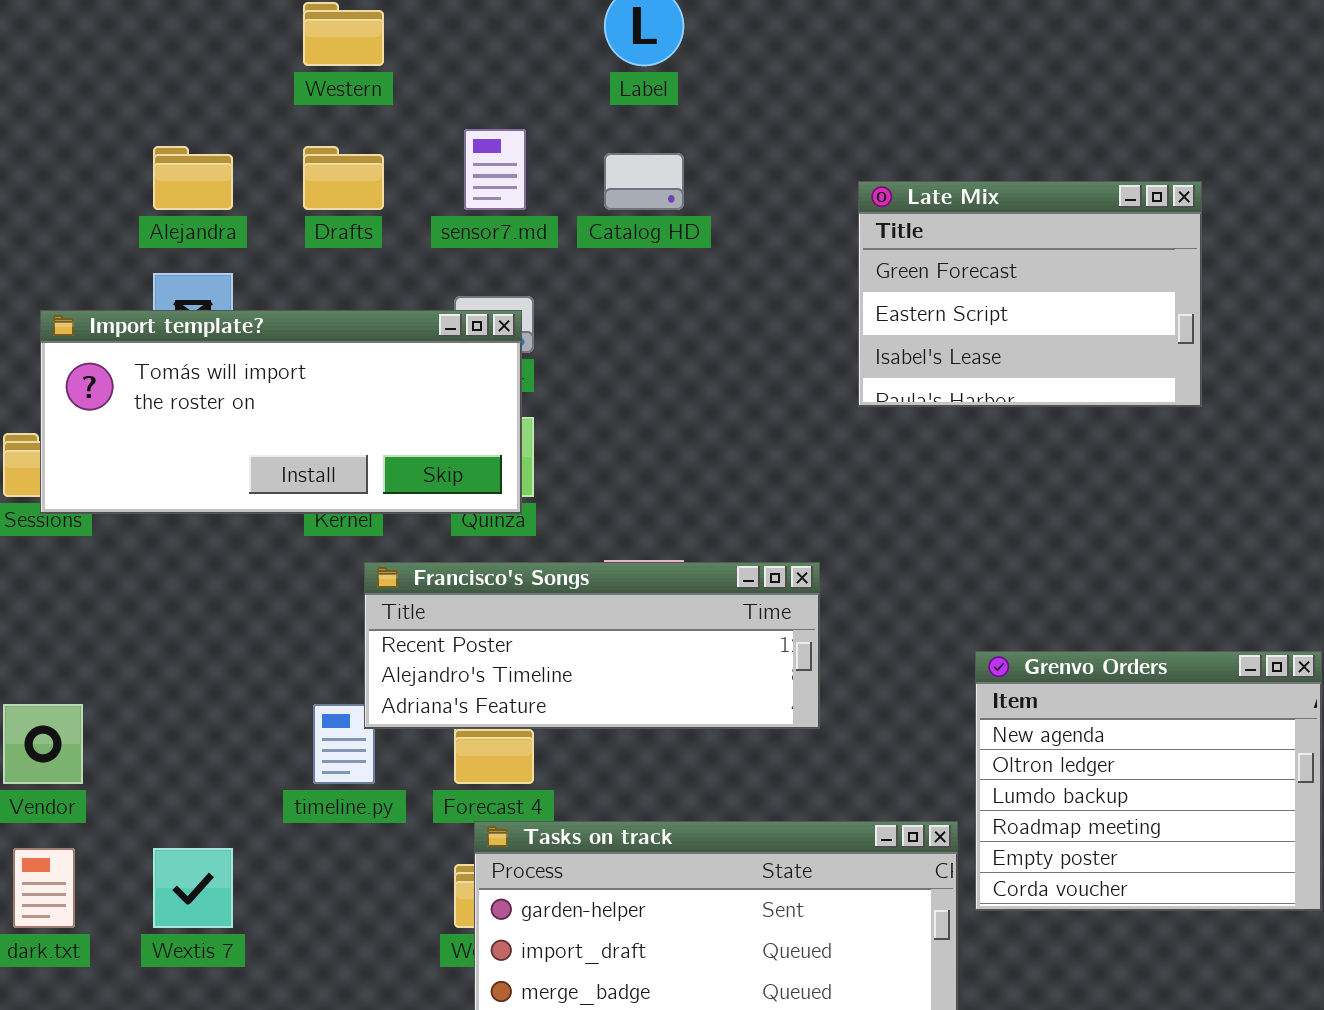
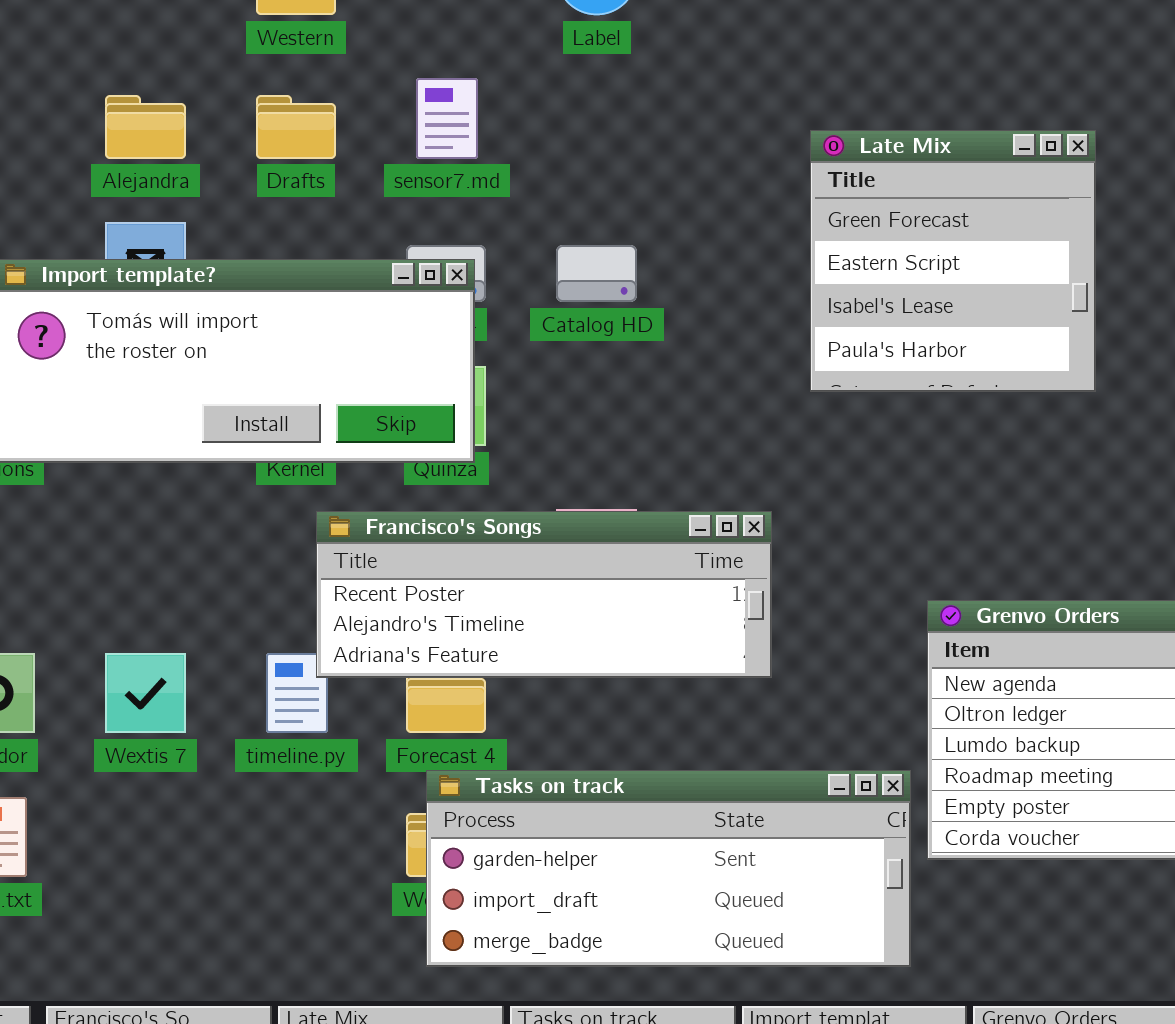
Catalog HD: [604,153,684,210] -> [556,245,637,302], moved
Late Mix: [858,181,1202,407] -> [810,130,1096,392], resized
Wextis 7: [153,848,233,928] -> [105,653,186,733], moved

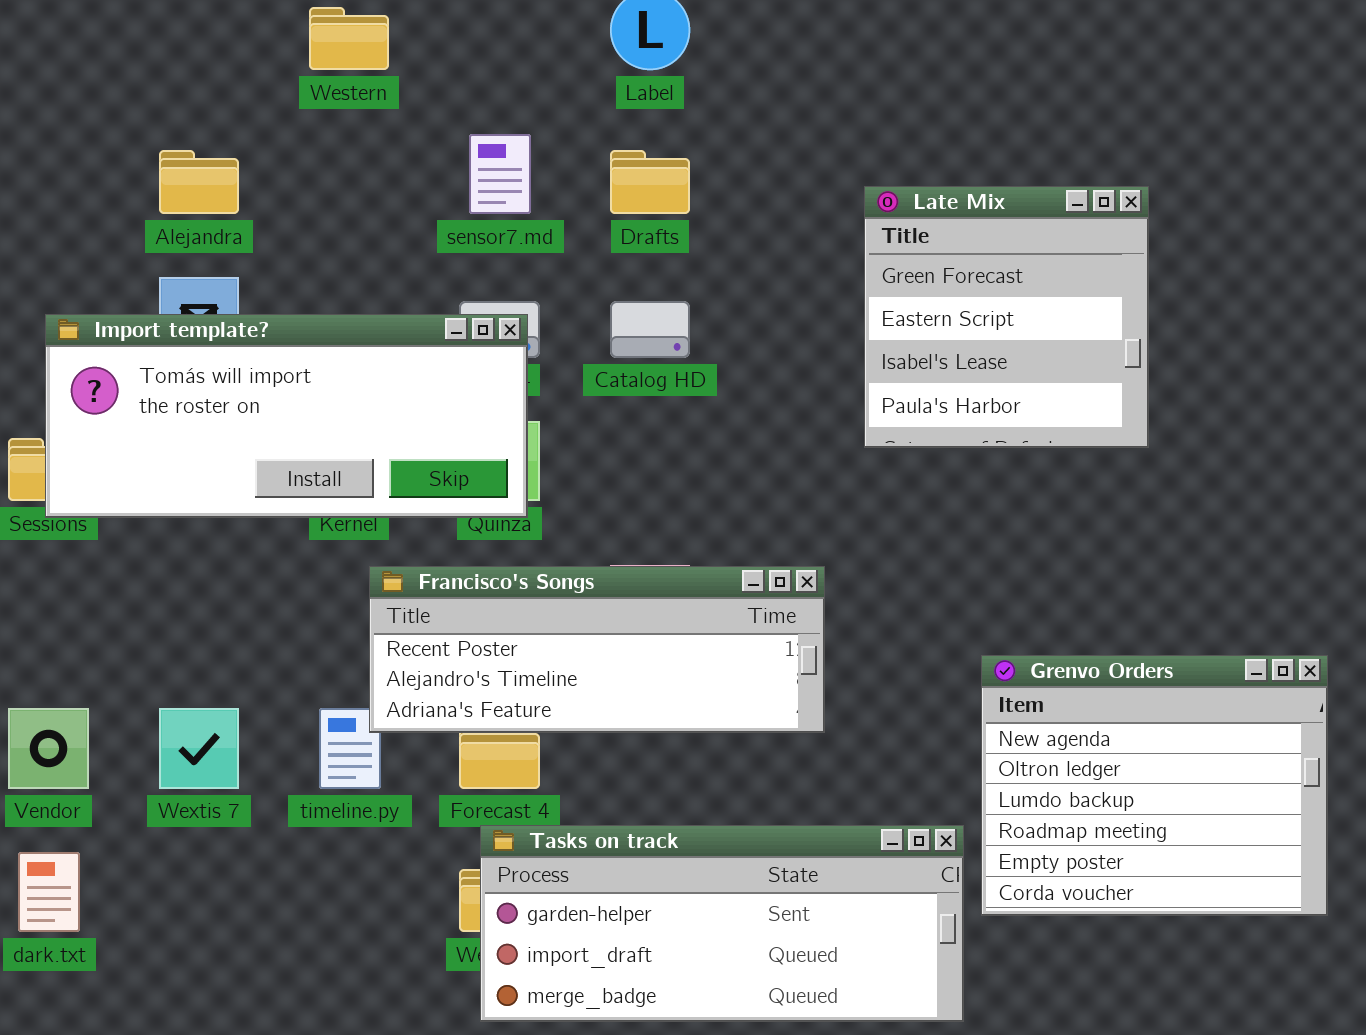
Drafts: [256,95,336,159] -> [610,150,690,214], moved

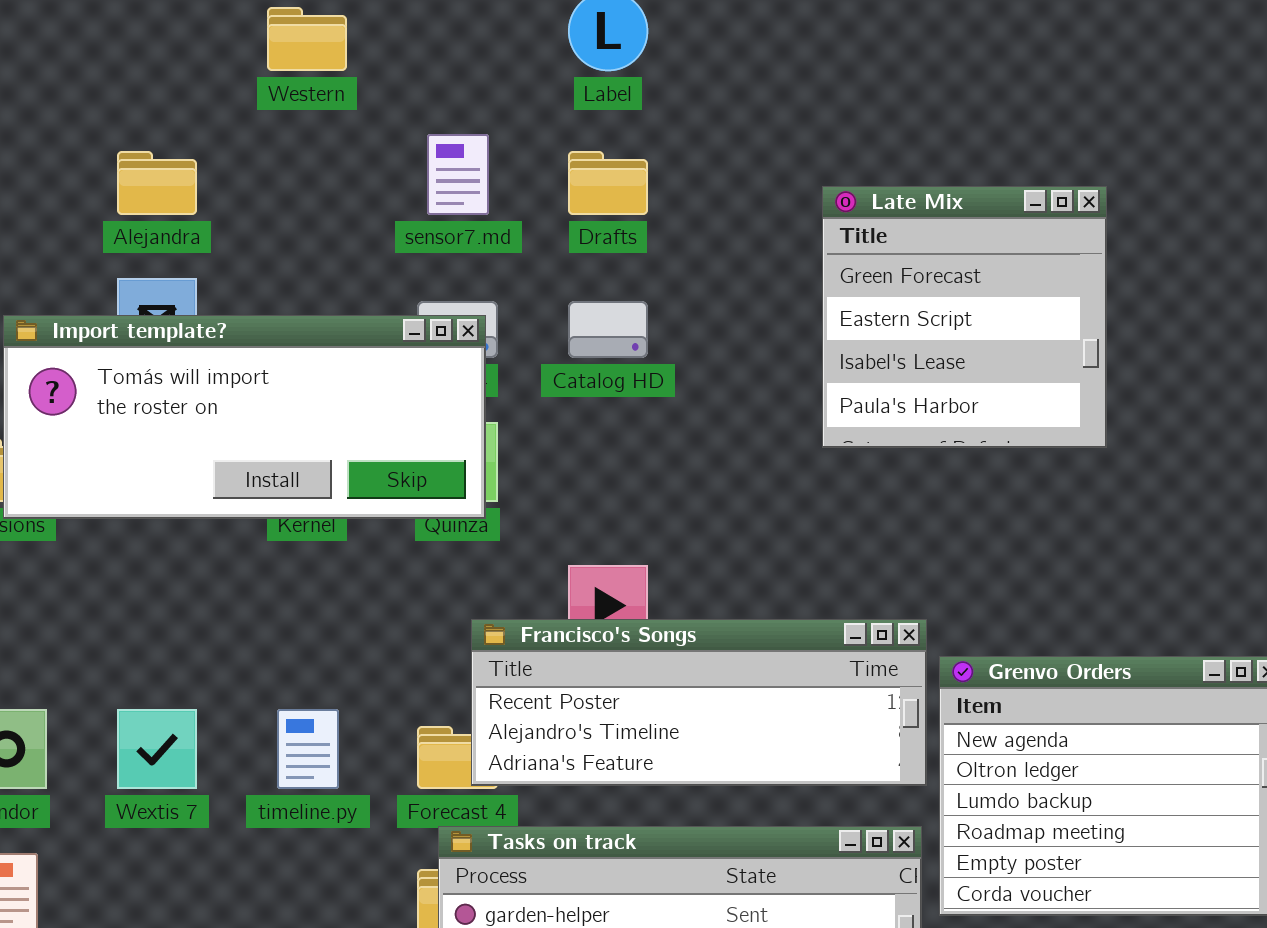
Francisco's Songs: [369,566,825,733] -> [471,619,927,786], moved

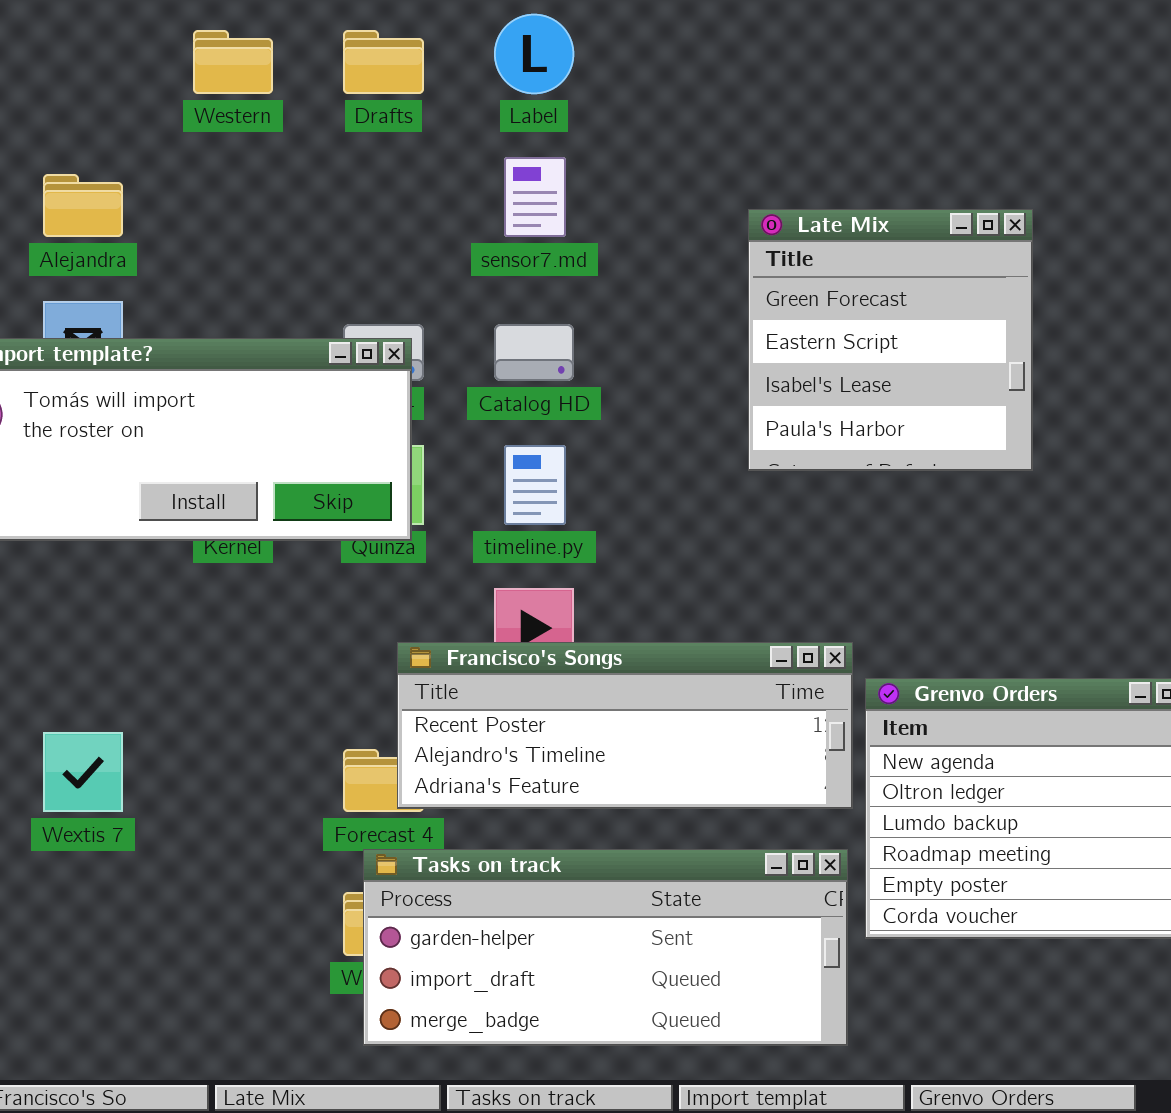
sensor7.md: [427,134,489,215] -> [504,157,566,237], moved
Drafts: [568,151,648,215] -> [343,30,424,94], moved
timeline.py: [277,709,339,789] -> [504,445,566,525], moved

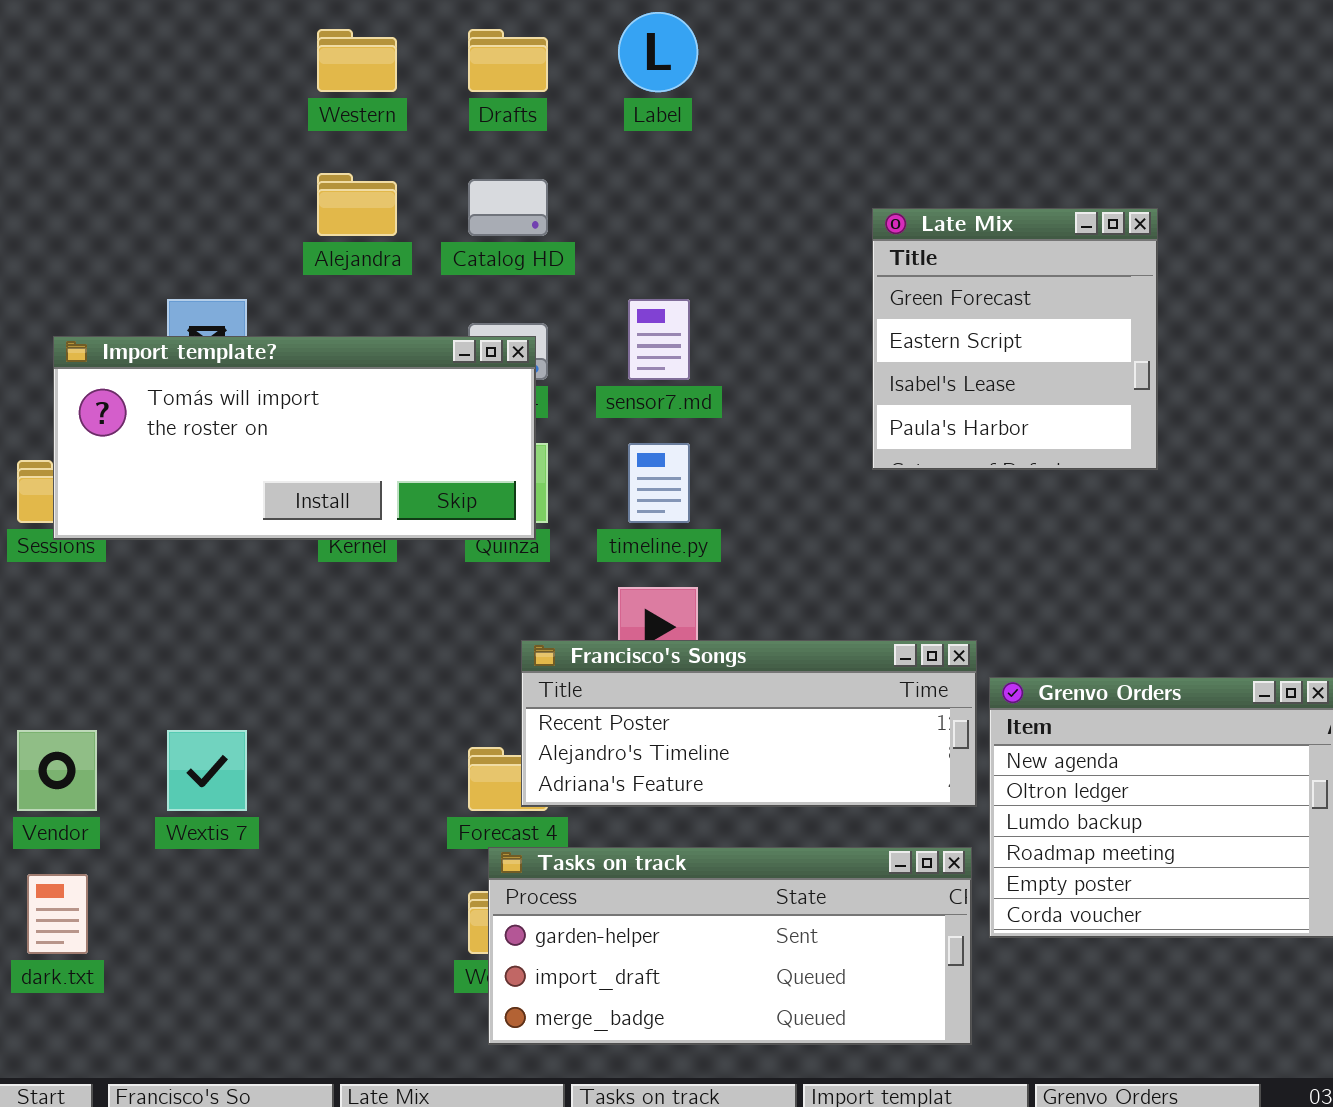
sensor7.md: [504,157,566,237] -> [628,299,690,380], moved
Alejandra: [43,174,123,237] -> [317,173,397,236], moved
Catalog HD: [494,324,574,381] -> [468,179,548,236], moved

